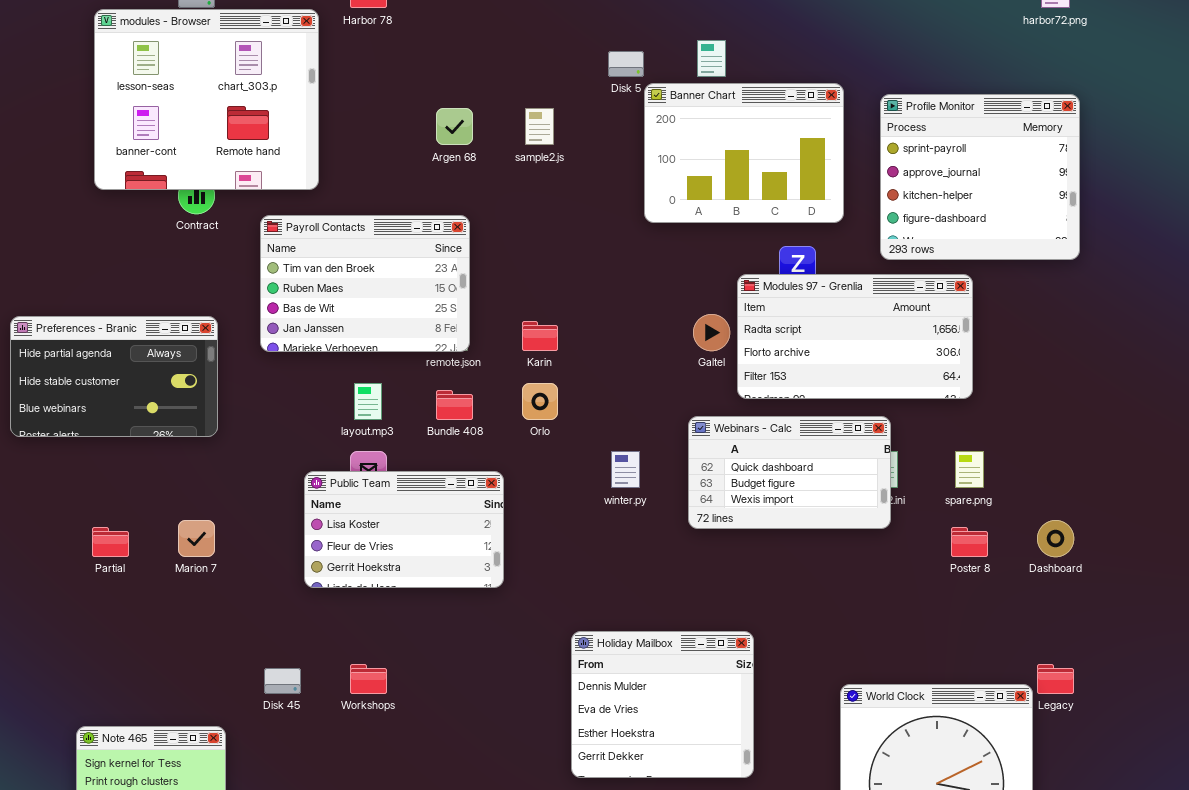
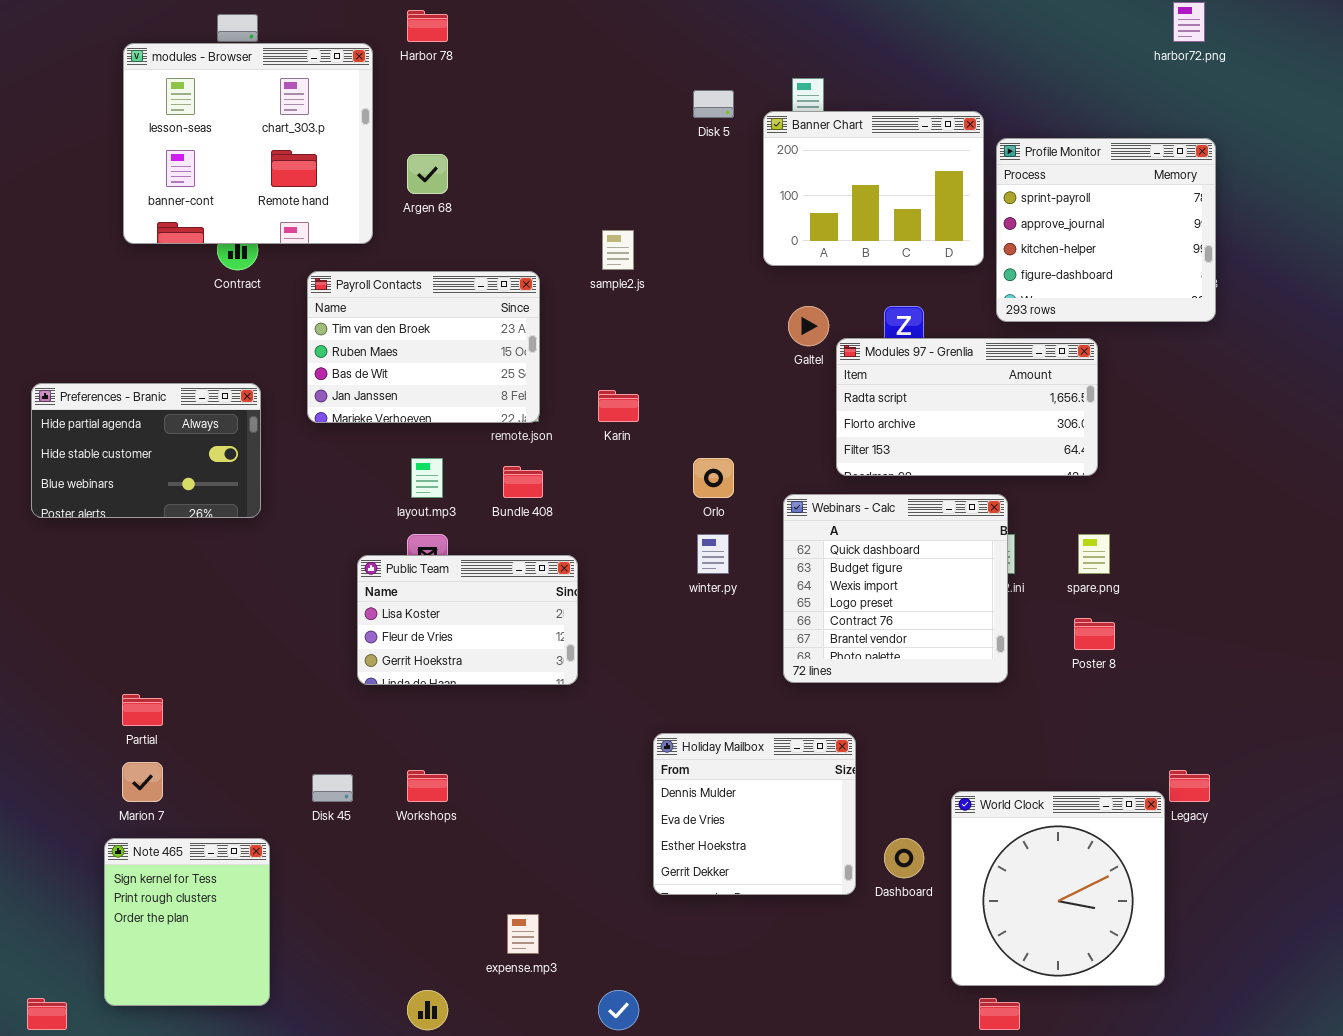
Banner Chart: [644,83,844,223] -> [763,111,984,266], moved
Argen 68: [436,108,473,145] -> [407,154,448,194], moved
sample2.js: [525,108,554,145] -> [602,230,634,270], moved
Galtel: [693,314,730,351] -> [788,306,829,346], moved
Orlo: [522,383,558,420] -> [693,458,734,498], moved
Webinars - Calc: [688,416,891,529] -> [783,494,1008,683], resized
Marion 7: [178,520,215,557] -> [122,762,163,802], moved
Dashboard: [1037,520,1074,557] -> [884,838,924,878], moved
Partial: [92,527,129,557] -> [122,694,163,726], moved

